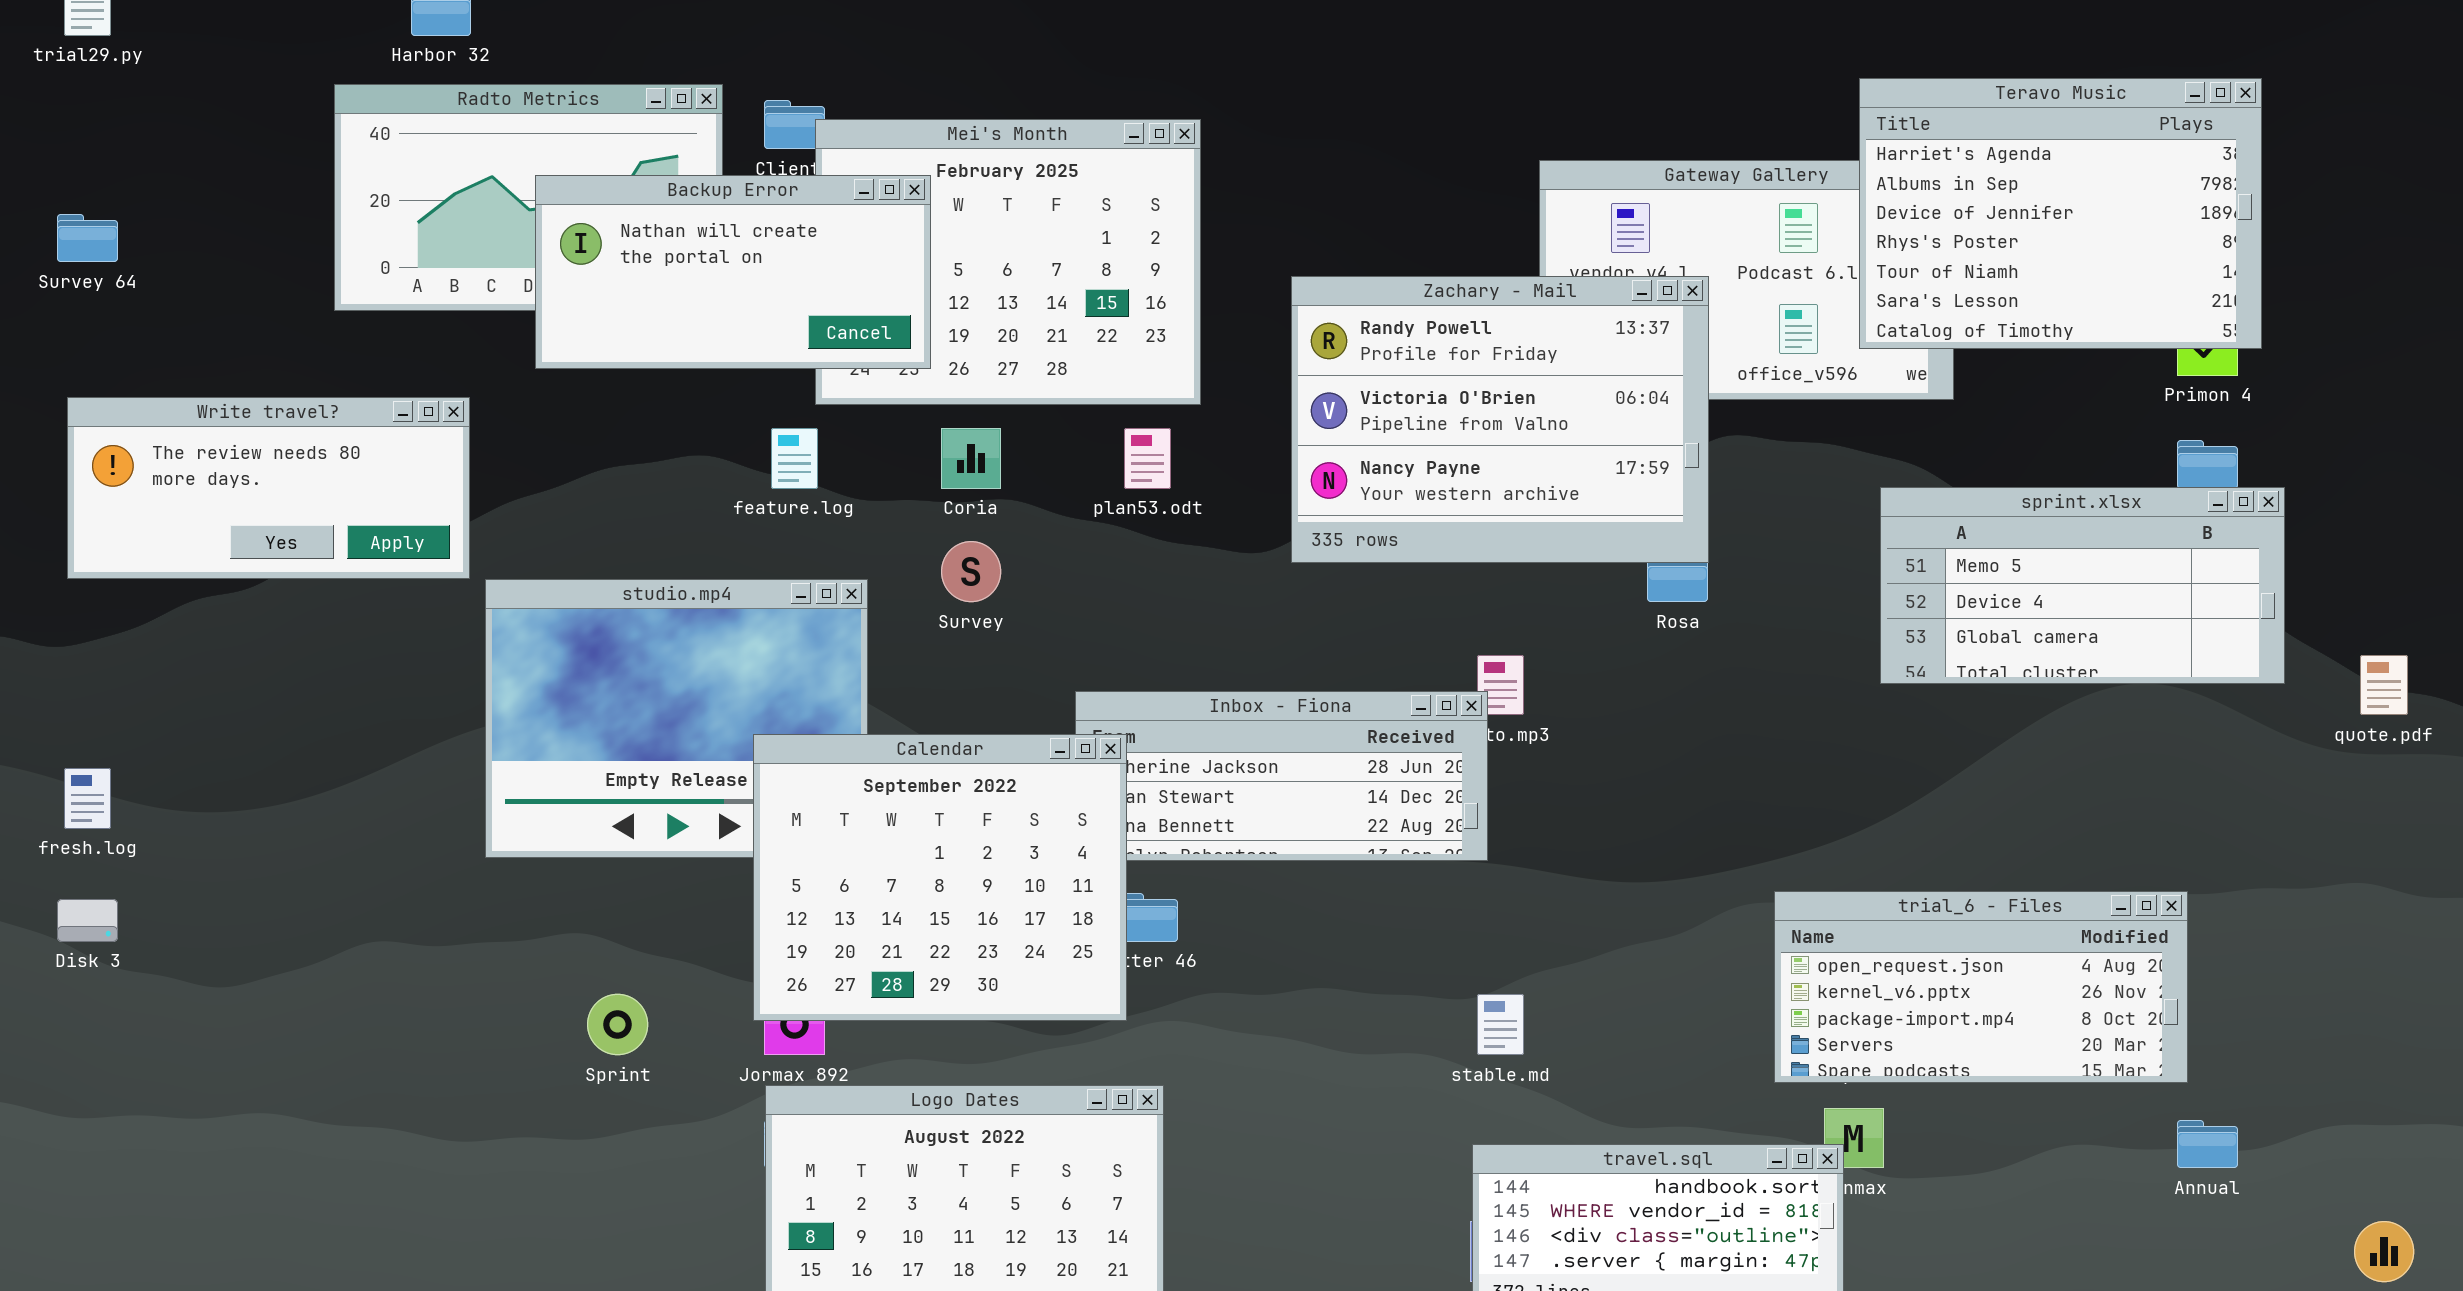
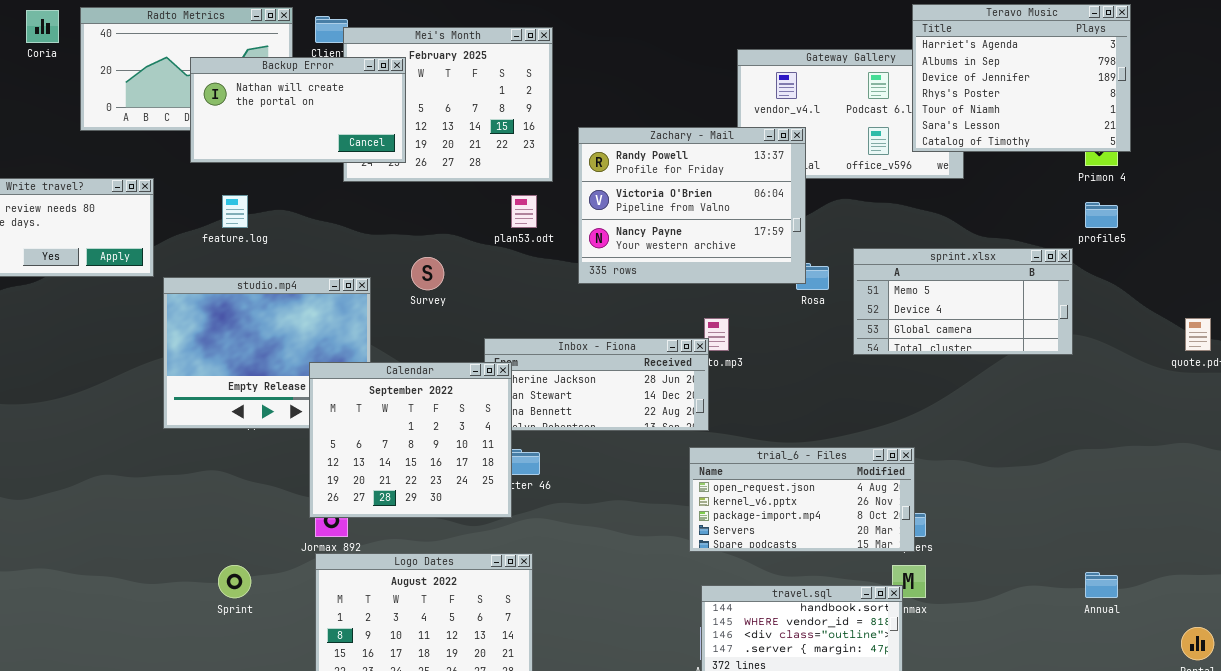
Zachary - Mail: [1291,276,1709,563] -> [578,127,806,284], moved
feature.log: [771,428,818,489] -> [222,195,248,228], moved
Coria: [941,428,1001,489] -> [26,10,59,43], moved
sprint.xlsx: [1880,487,2285,684] -> [853,248,1073,355], moved
trial_6 - Files: [1774,891,2188,1083] -> [689,447,915,552], moved
Sprint: [587,994,648,1055] -> [218,565,251,598], moved

